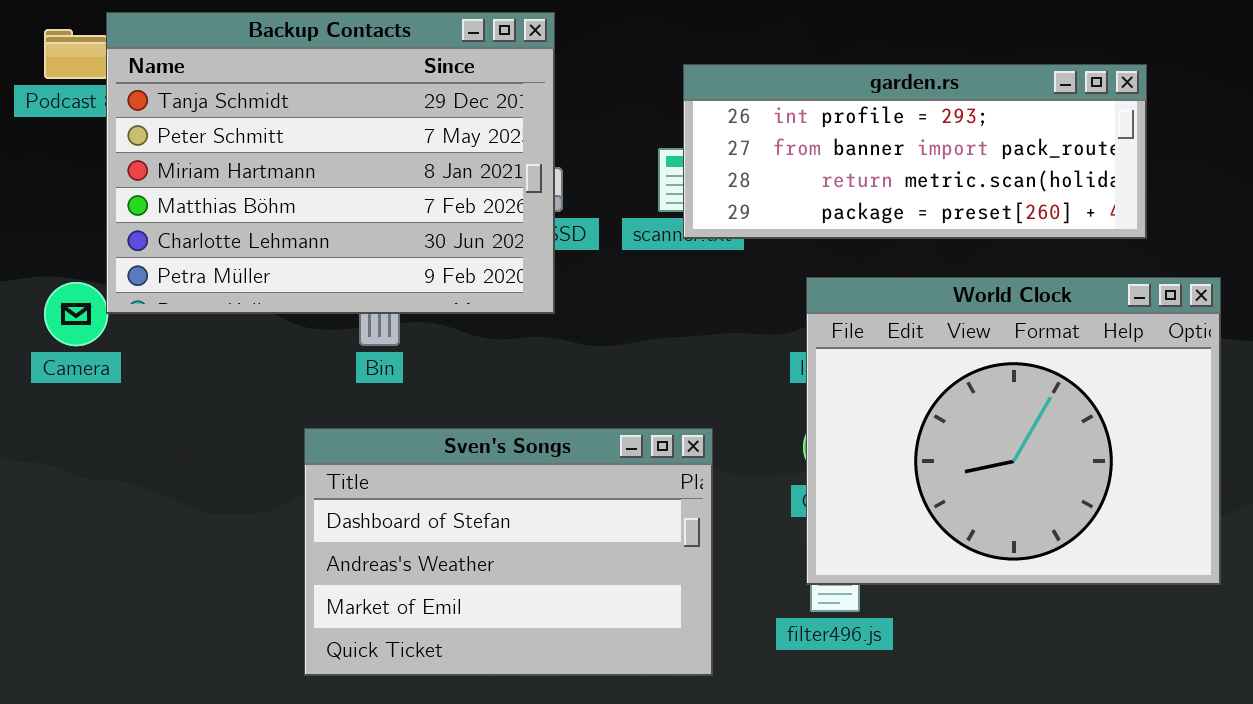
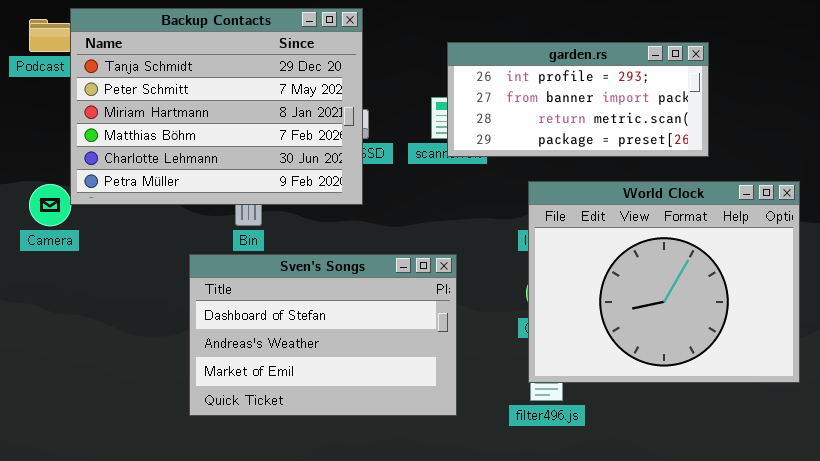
garden.rs: [683,64,1147,239] -> [447,42,709,157], resized
Sven's Songs: [304,428,713,676] -> [189,254,457,416], moved

